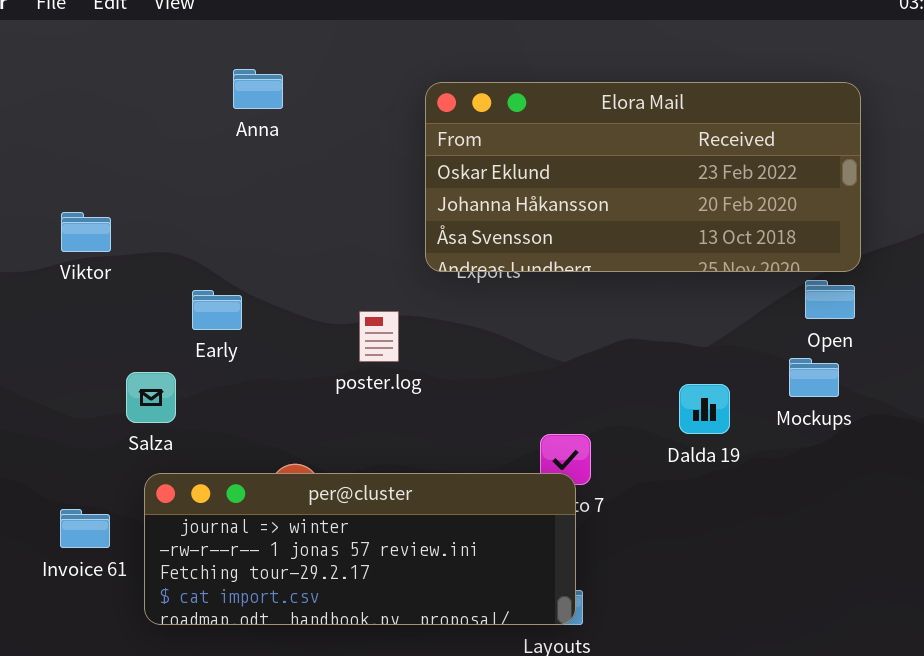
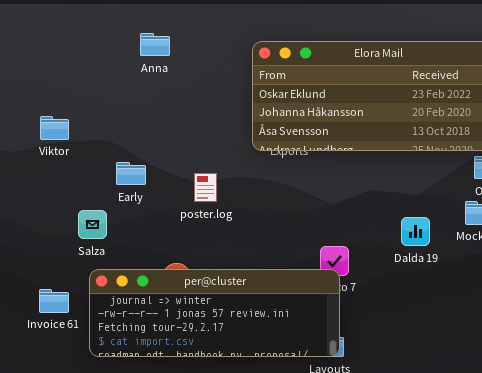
poster.log: [359,311,399,362] -> [194,173,217,202], moved

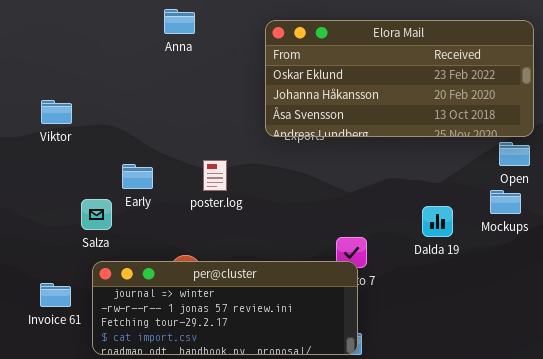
Anna: [140,33,170,56] -> [164,9,195,34], moved
Early: [116,162,146,185] -> [122,164,153,189], moved

